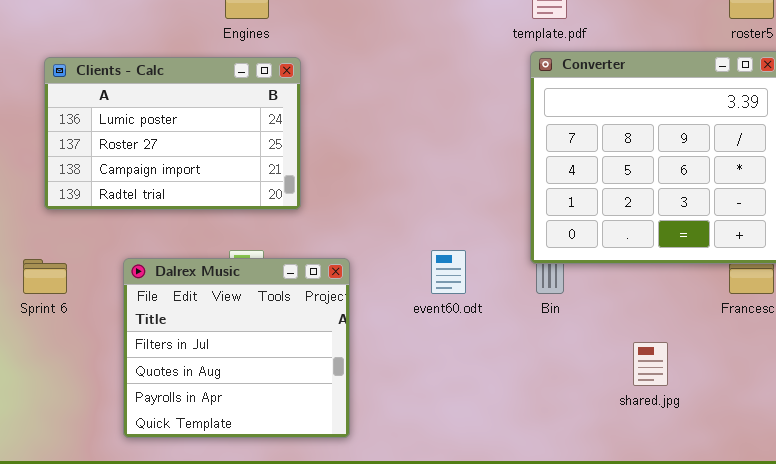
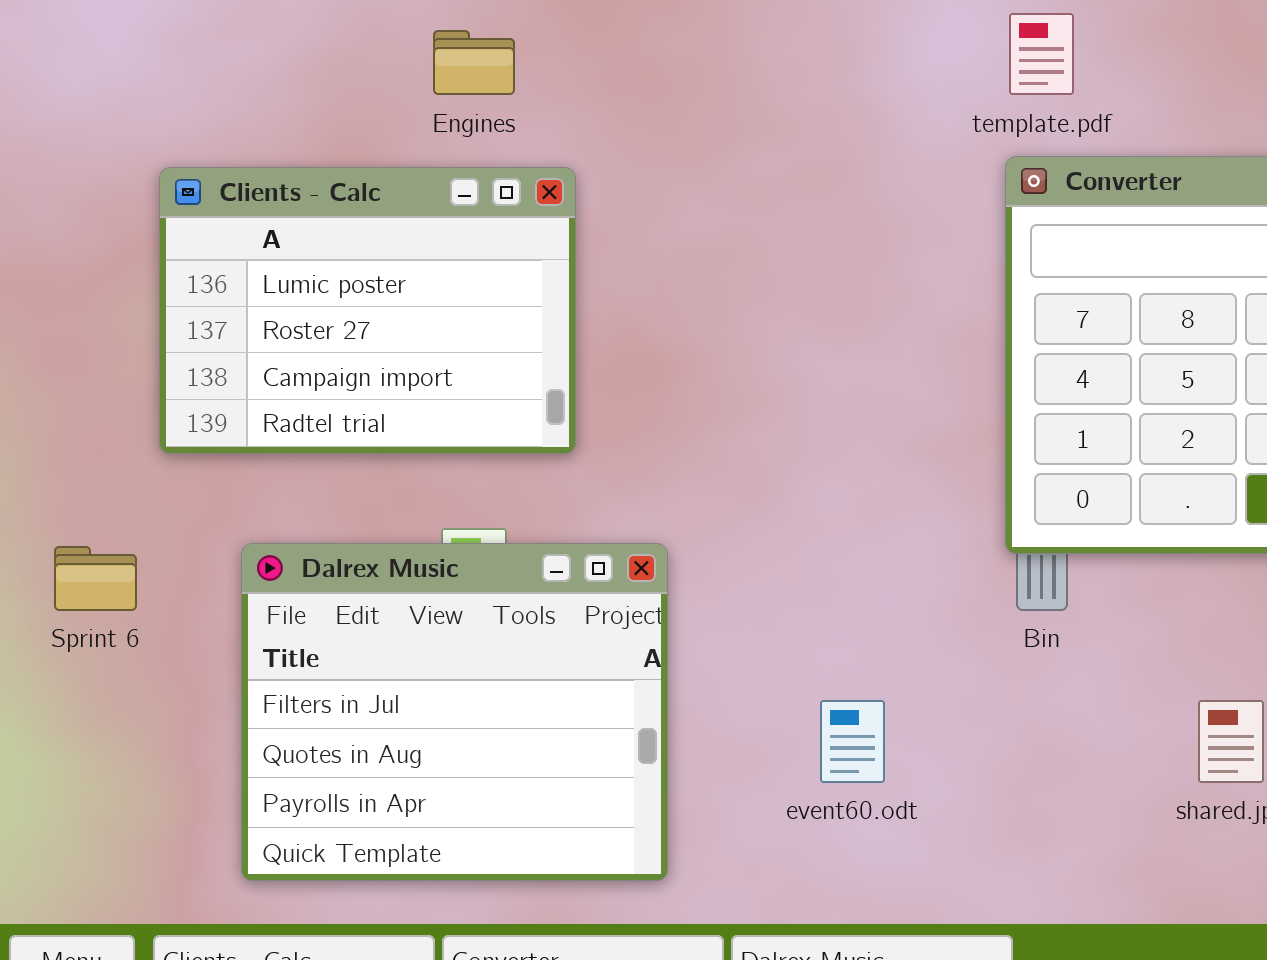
Clients - Calc: [44,57,301,210] -> [159,167,576,454], resized
event60.odt: [431,250,466,294] -> [820,700,885,783], moved

